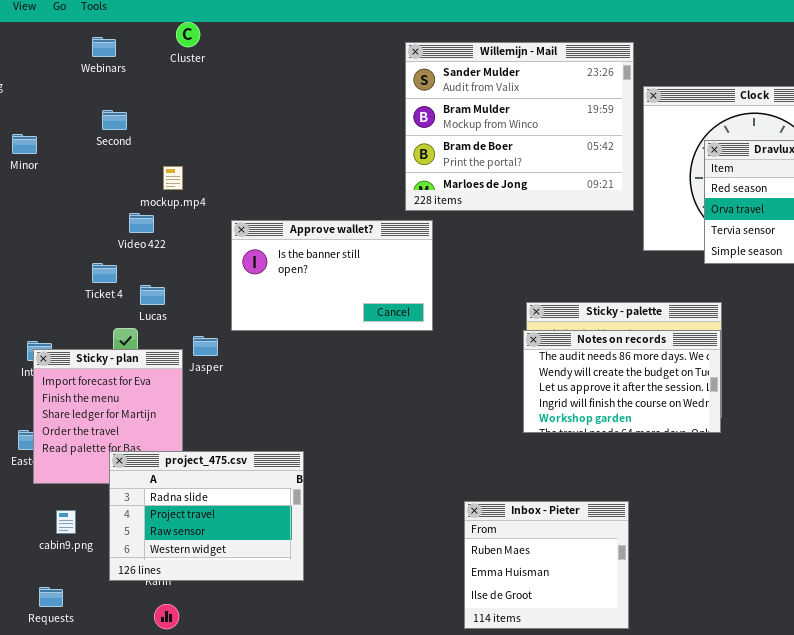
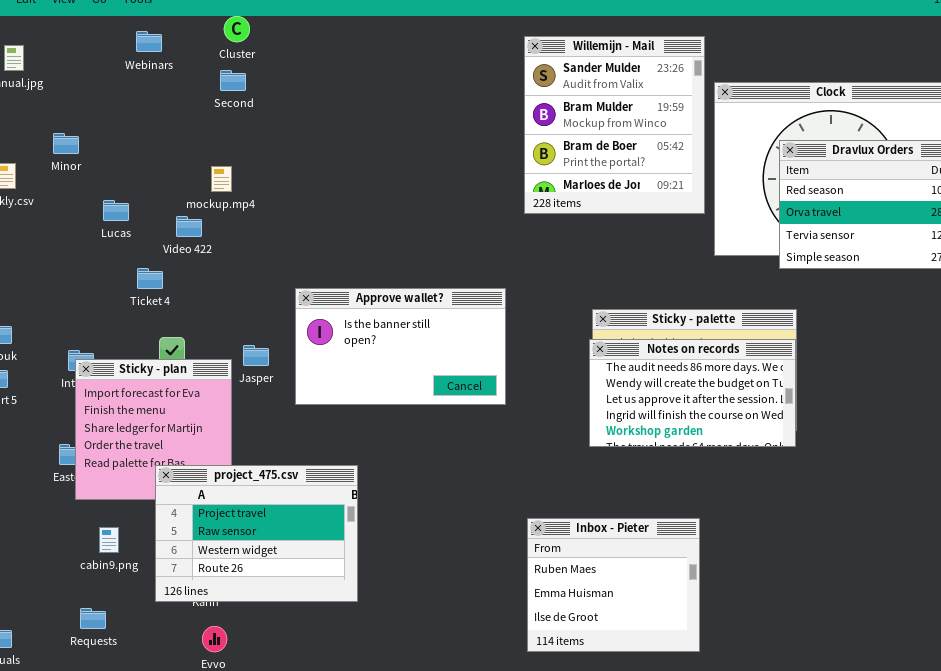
Willemijn - Mail: [405,42,634,211] -> [524,36,705,214], resized
Second: [102,110,127,130] -> [220,70,246,91], moved
Approve wallet?: [231,220,433,331] -> [295,288,506,405], moved
Lucas: [140,285,165,305] -> [103,200,129,221], moved
project_475.csv: [109,451,304,581] -> [155,465,358,602], scrolled down 1 row

